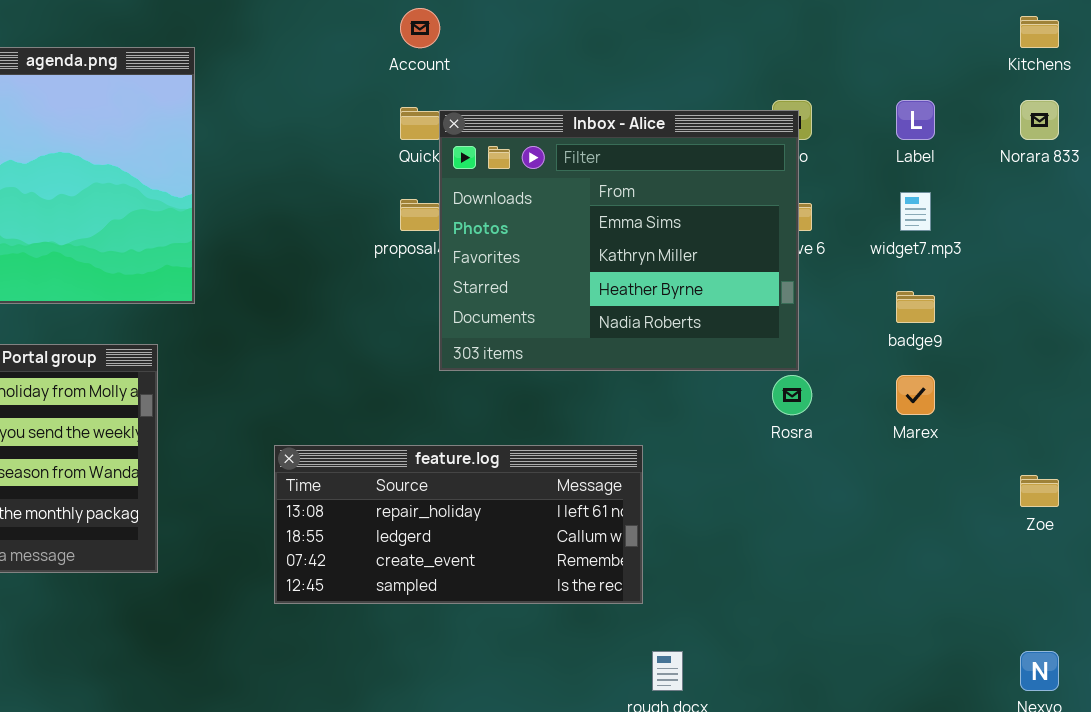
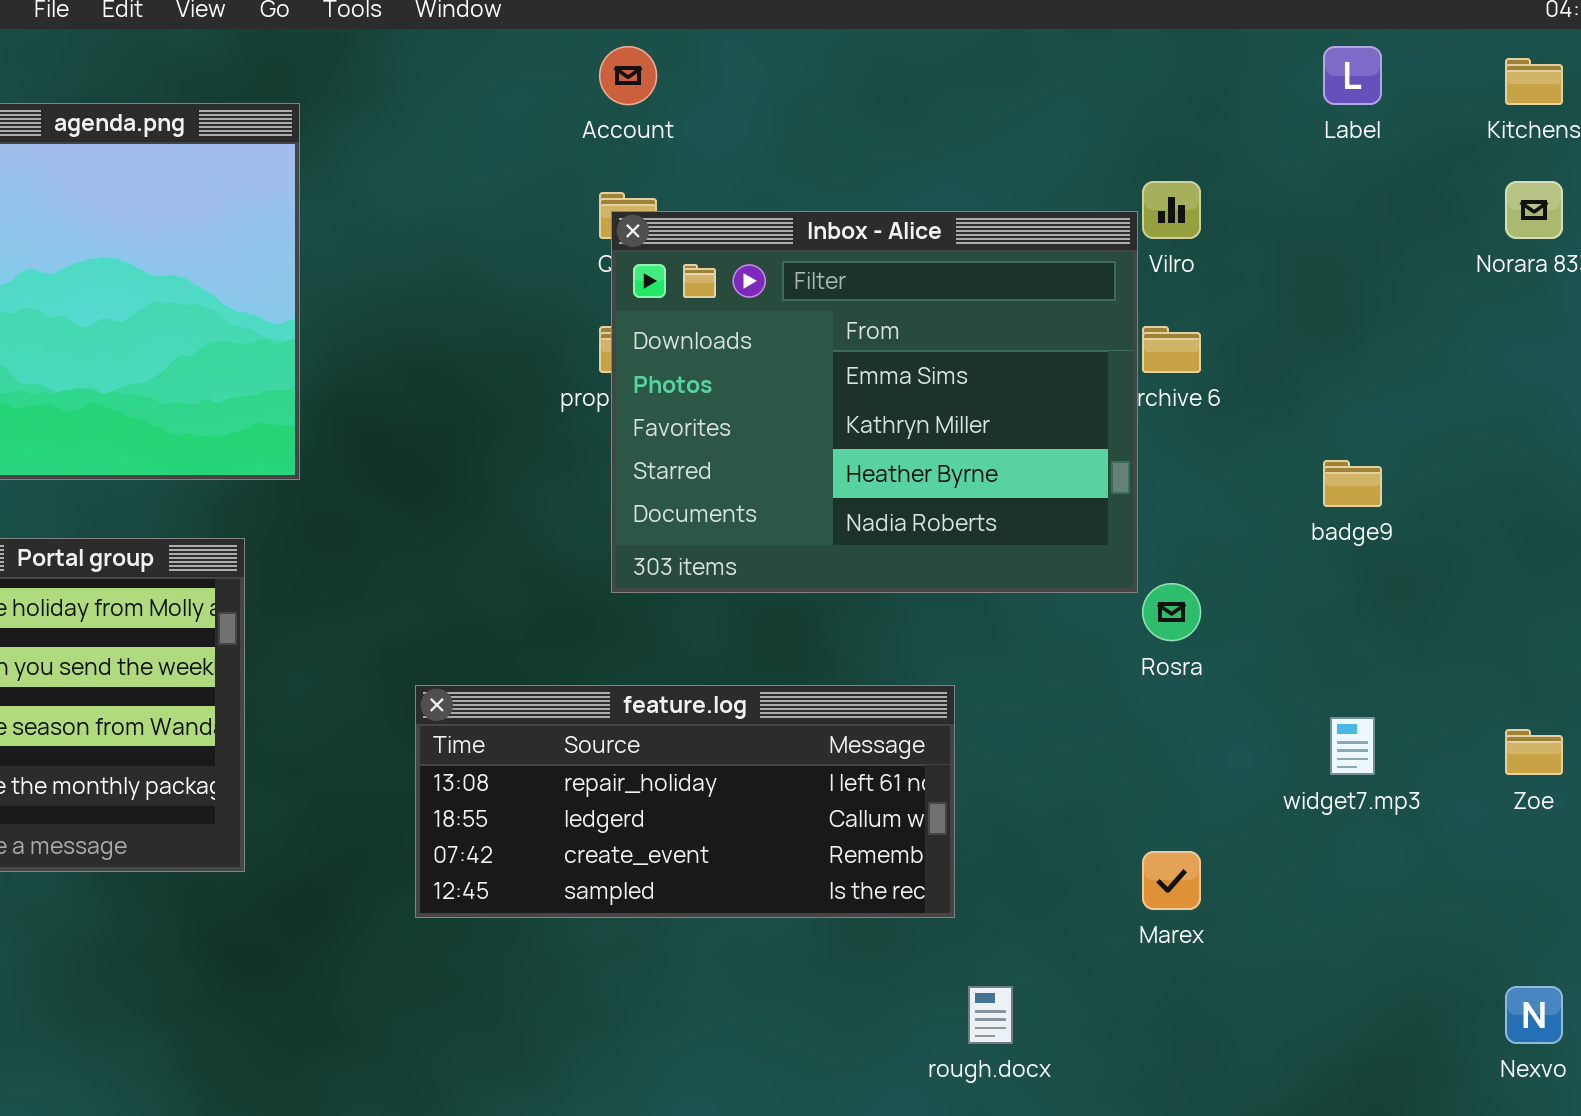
Label: [896,100,935,140] -> [1323,46,1382,105], moved
Inbox - Alice: [439,110,799,371] -> [611,211,1138,593], moved
widget7.mp3: [900,192,931,231] -> [1330,717,1375,775], moved
Marex: [896,375,935,415] -> [1142,851,1201,910], moved

